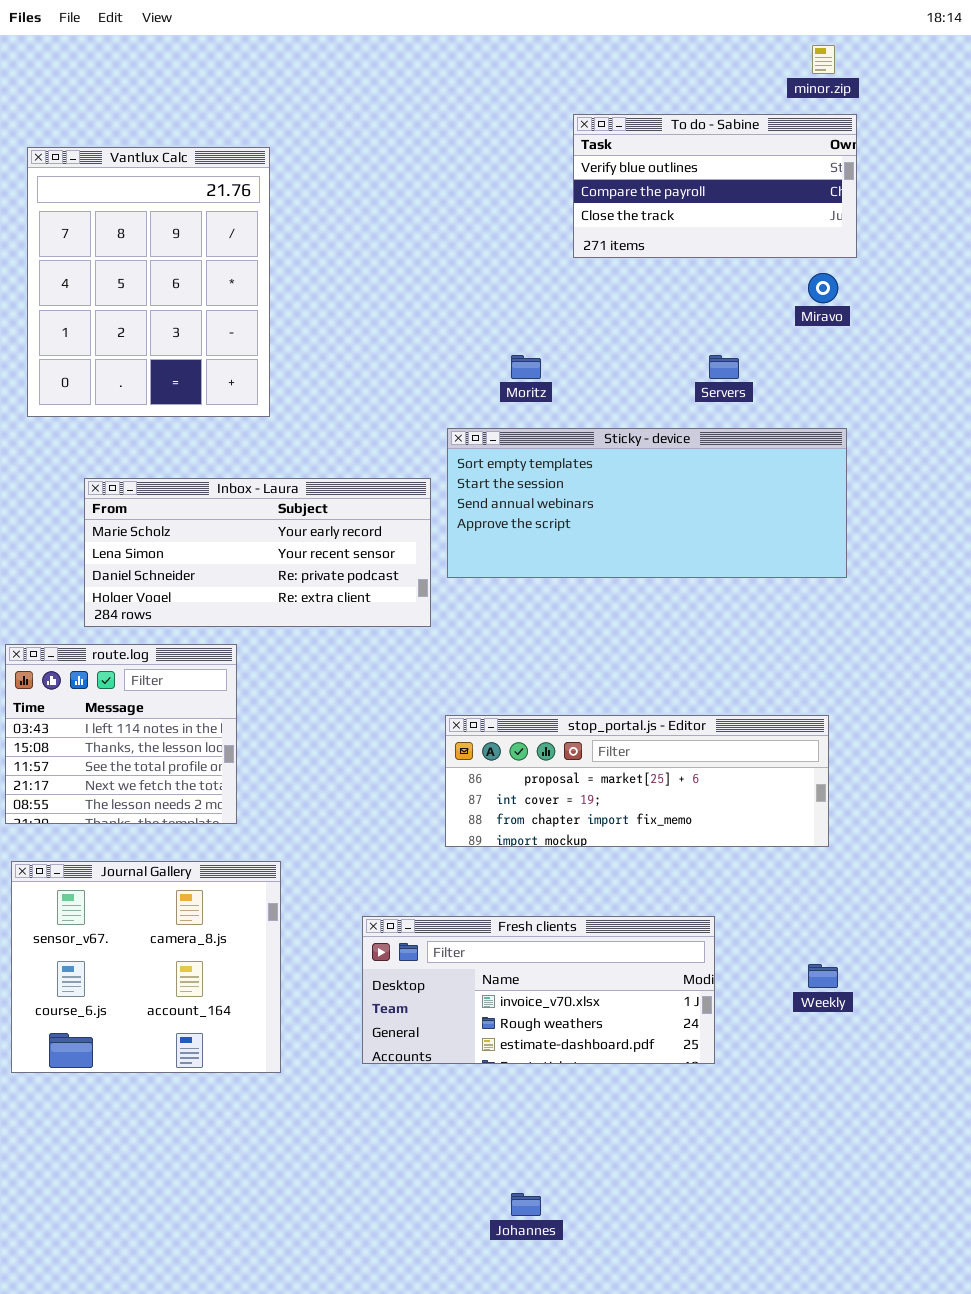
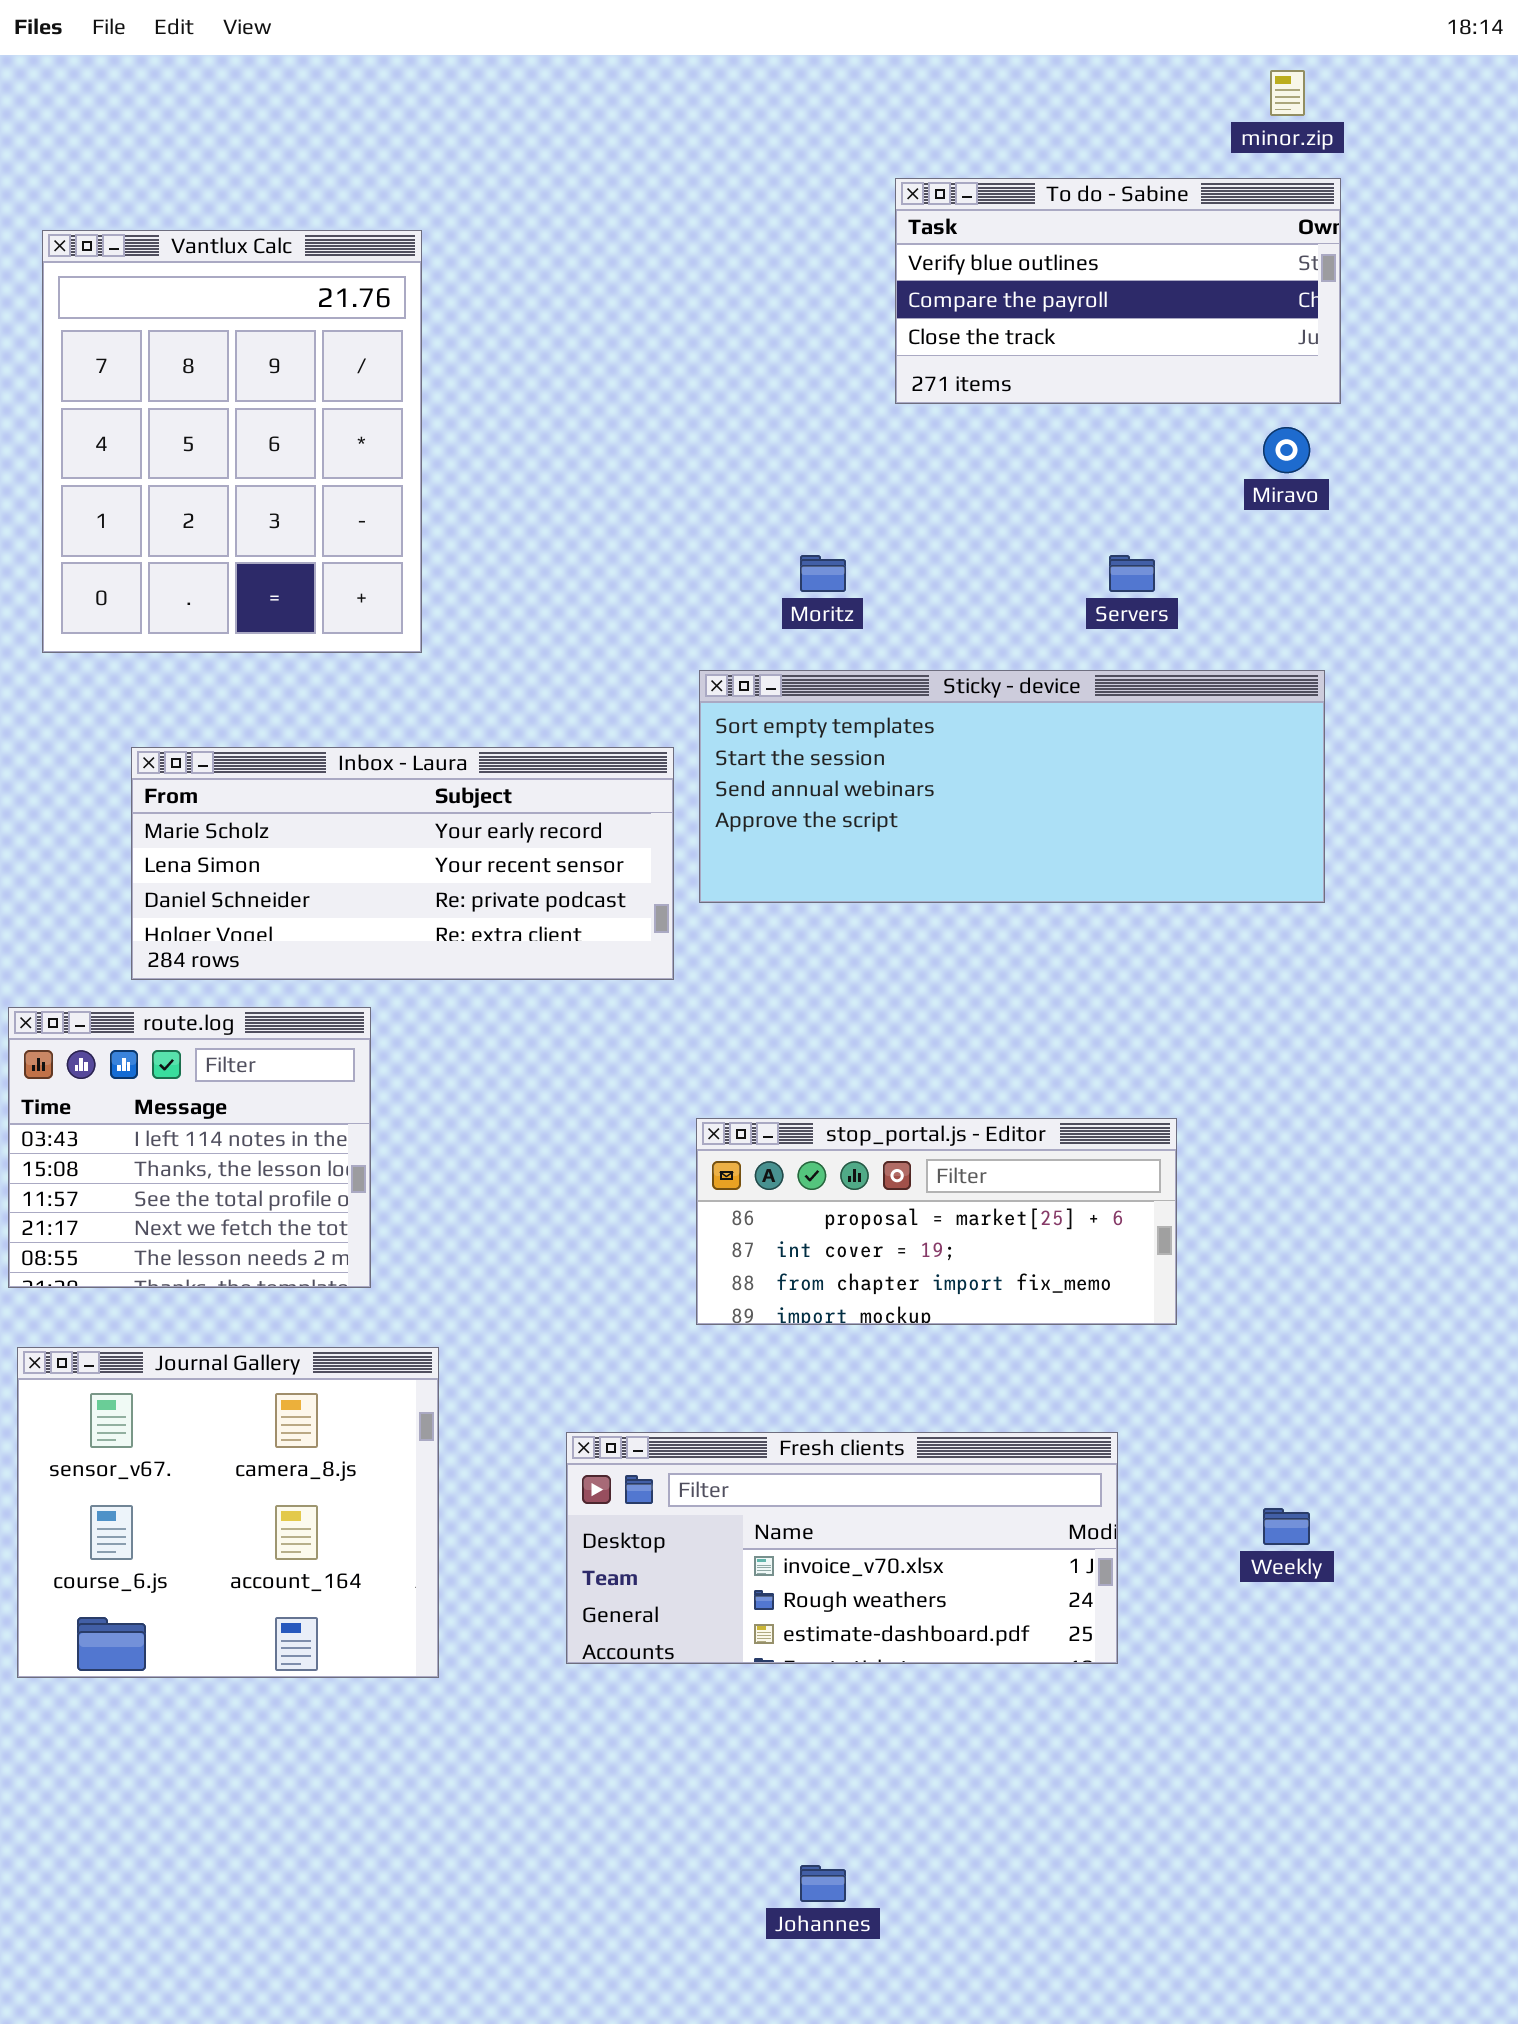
stop_portal.js - Editor: [445,715,829,847] -> [696,1118,1177,1325], resized

